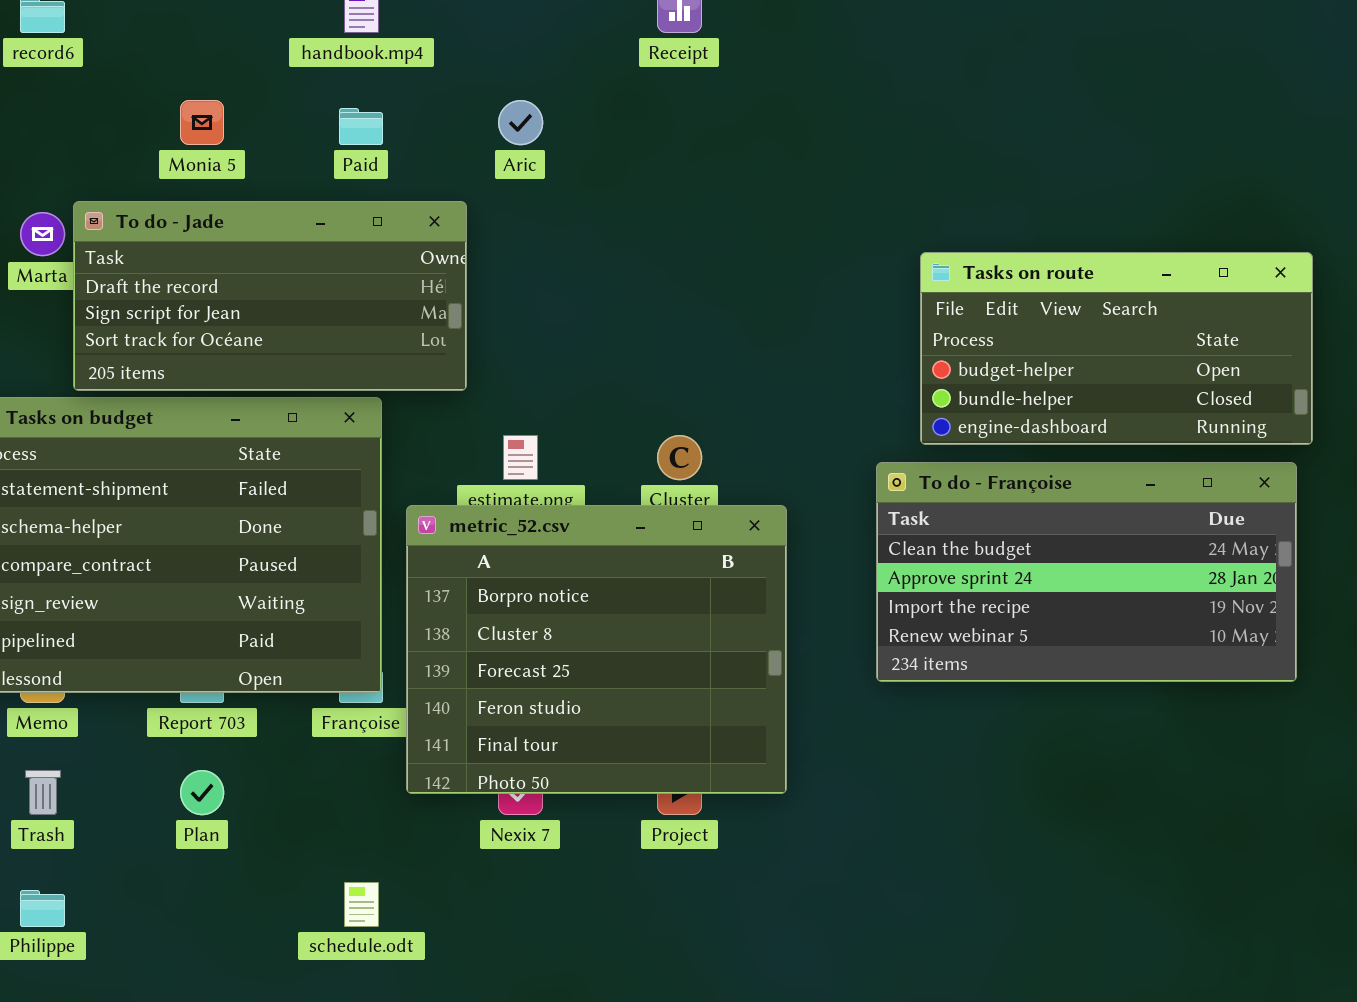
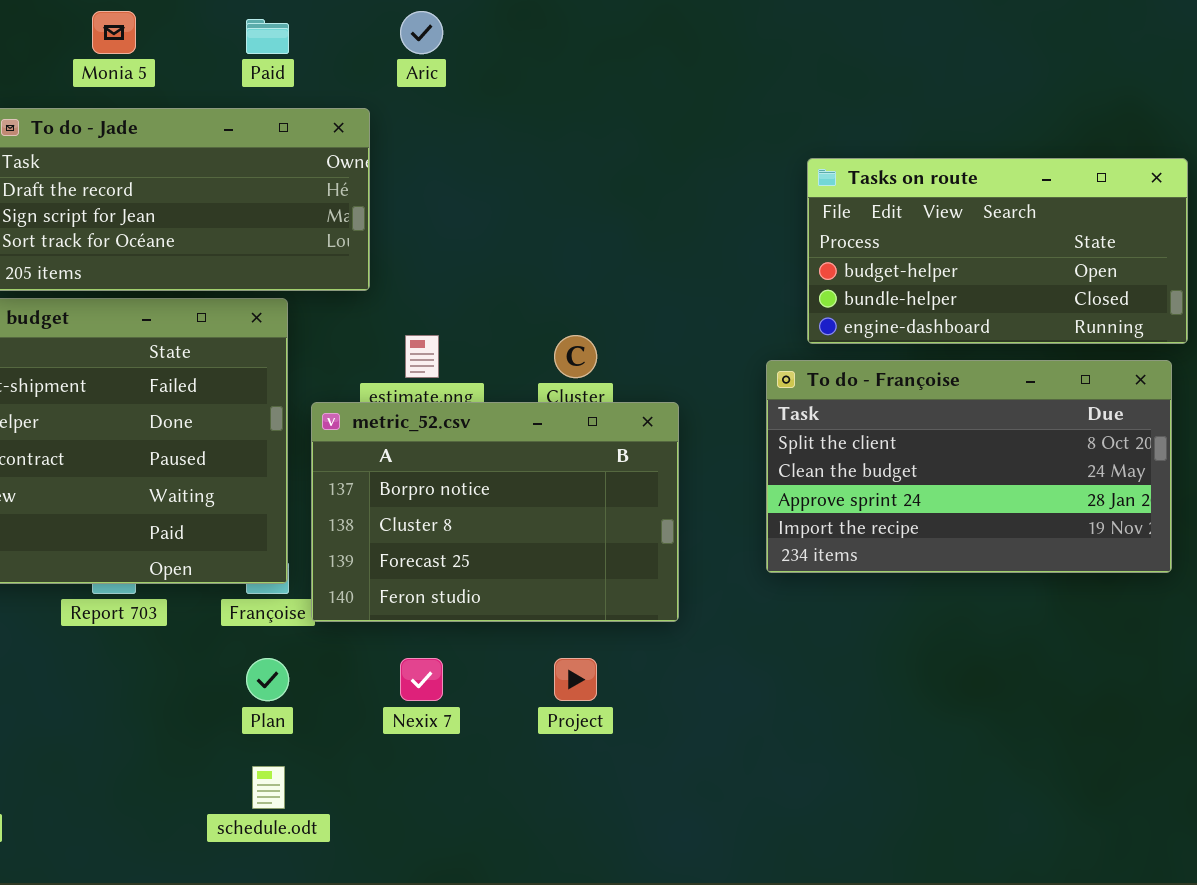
To do - Françoise: [876,462,1297,682] -> [766,360,1172,573], scrolled up 1 row
metric_52.csv: [406,505,787,794] -> [311,402,679,622], resized
Plan: [180,770,224,815] -> [246,658,289,701], moved

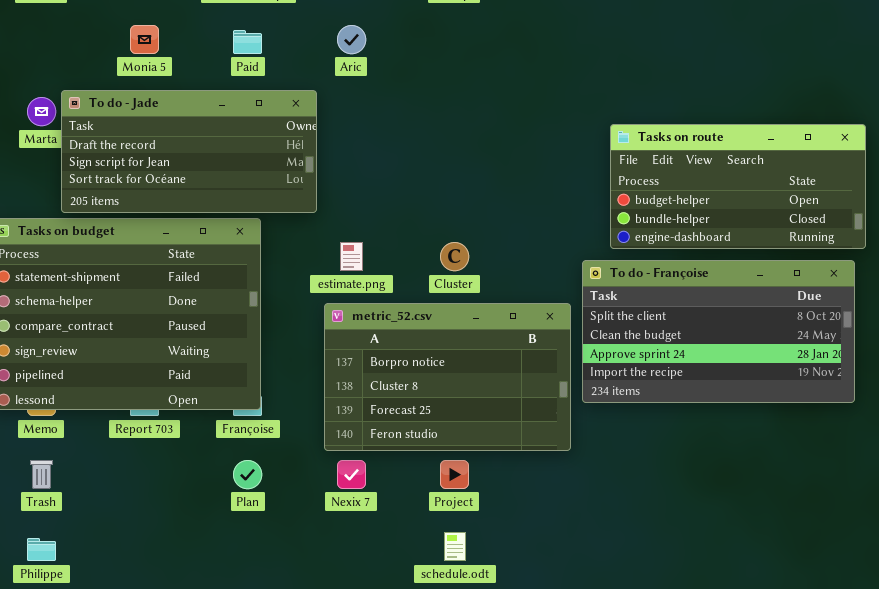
metric_52.csv: [311,402,679,622] -> [324,303,571,451], moved
schedule.odt: [252,766,285,809] -> [444,532,466,561], moved

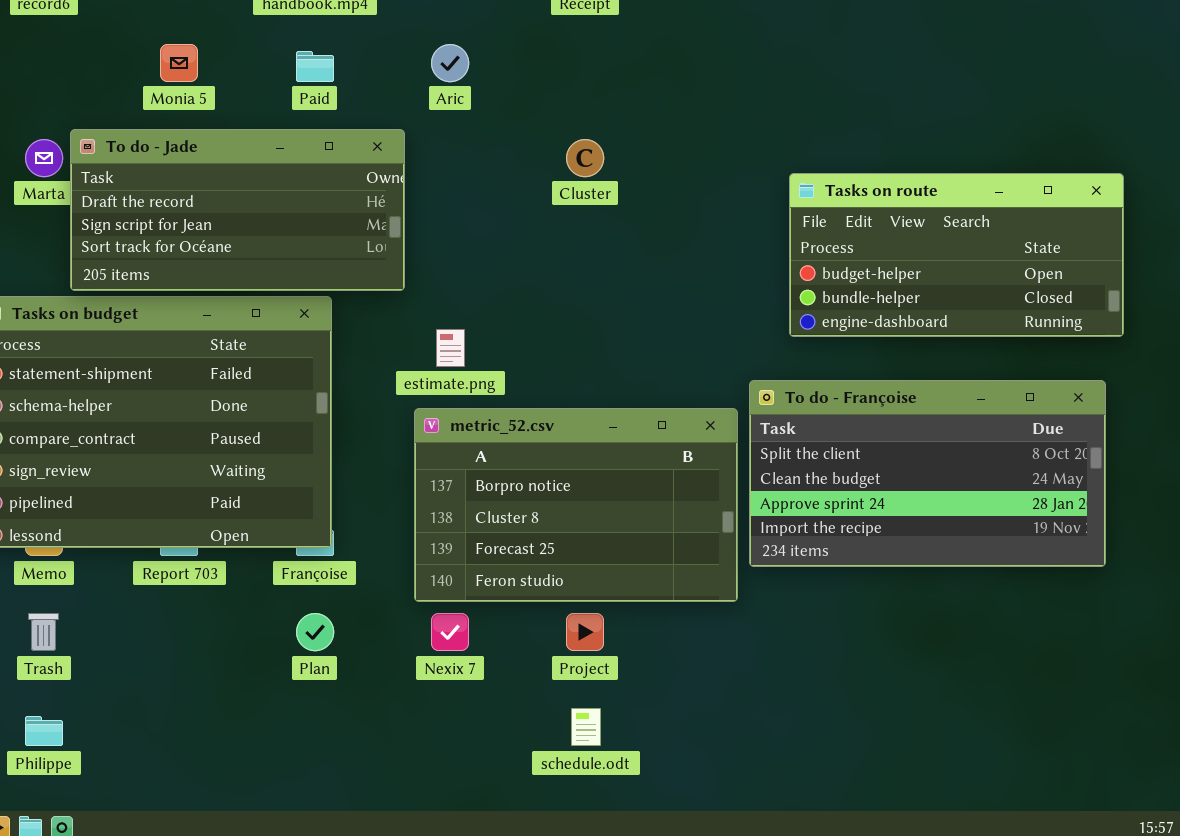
Cluster: [440,242,469,271] -> [566,139,604,177], moved
To do - Françoise: [582,260,855,403] -> [749,380,1106,567], moved

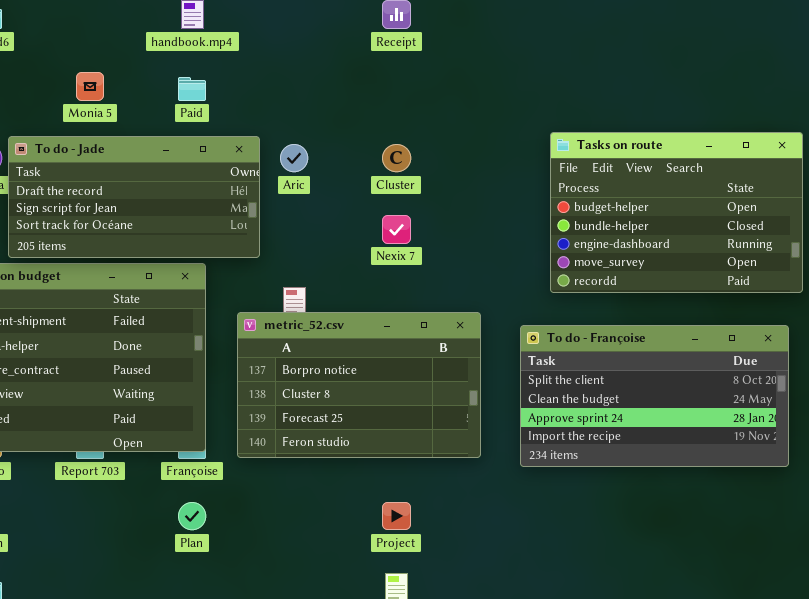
Aric: [431,44,469,82] -> [280,144,308,172], moved
Tasks on route: [789,173,1124,337] -> [550,132,803,293], resized
metric_52.csv: [414,408,738,602] -> [237,312,481,458], moved
Nexix 7: [431,613,469,651] -> [382,215,411,244], moved

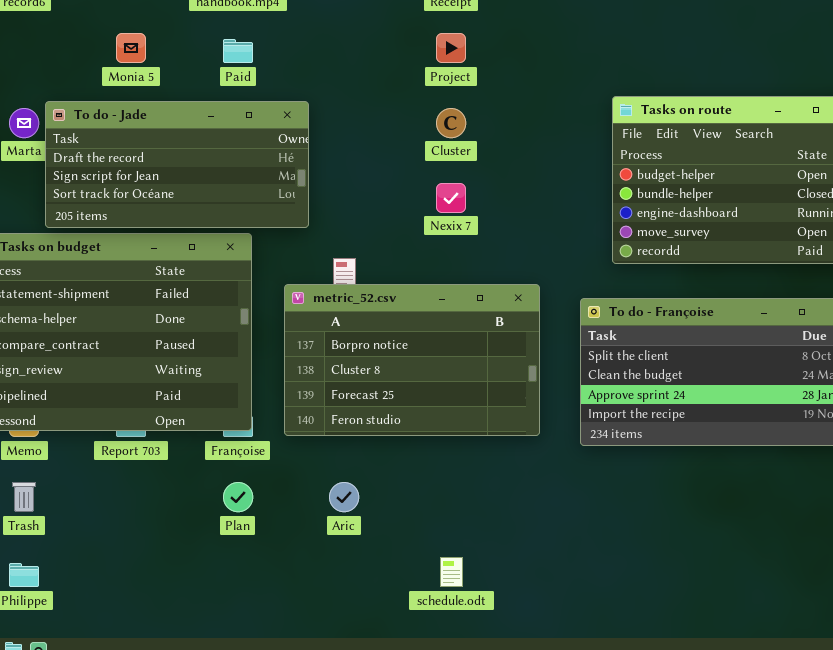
Aric: [280,144,308,172] -> [329,482,359,512], moved
Project: [382,502,411,530] -> [436,33,466,63], moved

